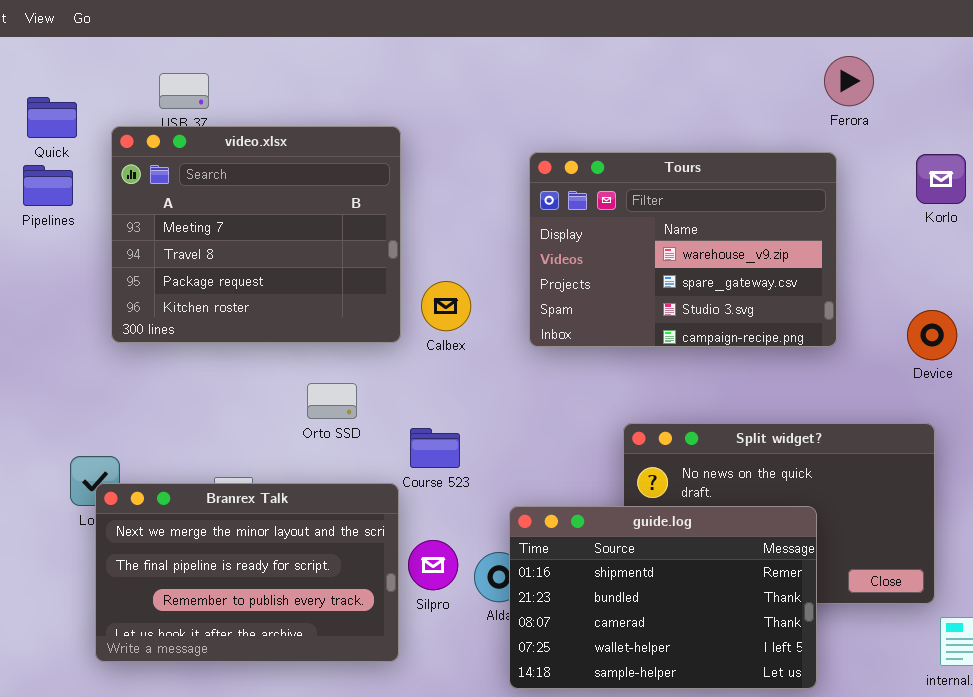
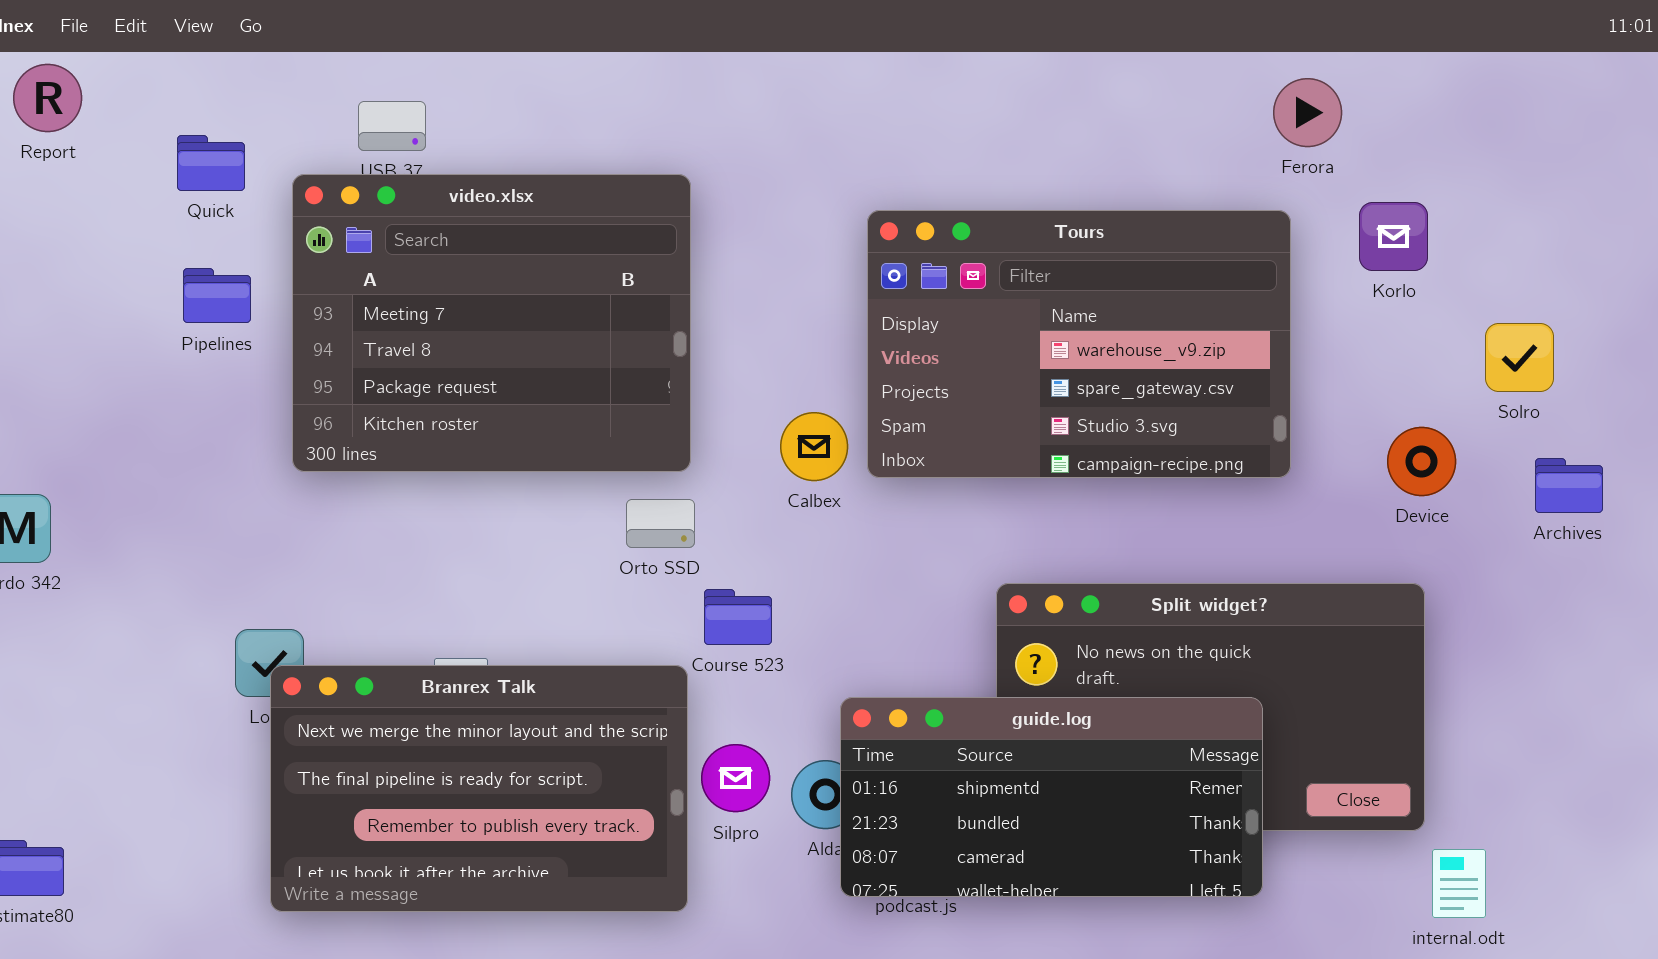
Korlo: [916,154,966,204] -> [1359,202,1428,271], moved
Pipelines: [23,165,73,206] -> [183,268,251,323], moved
Calbex: [421,281,471,331] -> [780,412,848,481], moved
Orto SSD: [307,383,357,419] -> [626,499,695,548], moved
guide.log: [509,506,817,689] -> [840,697,1263,897], resized

